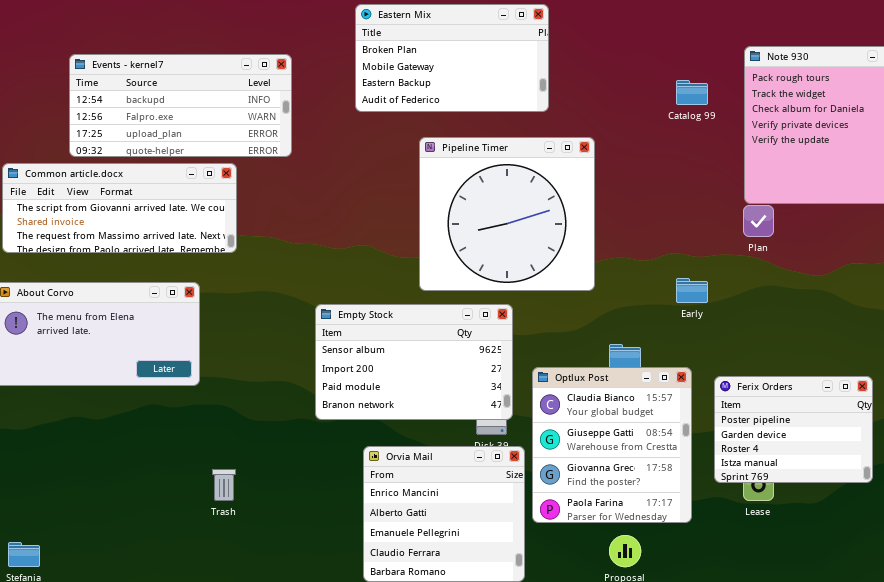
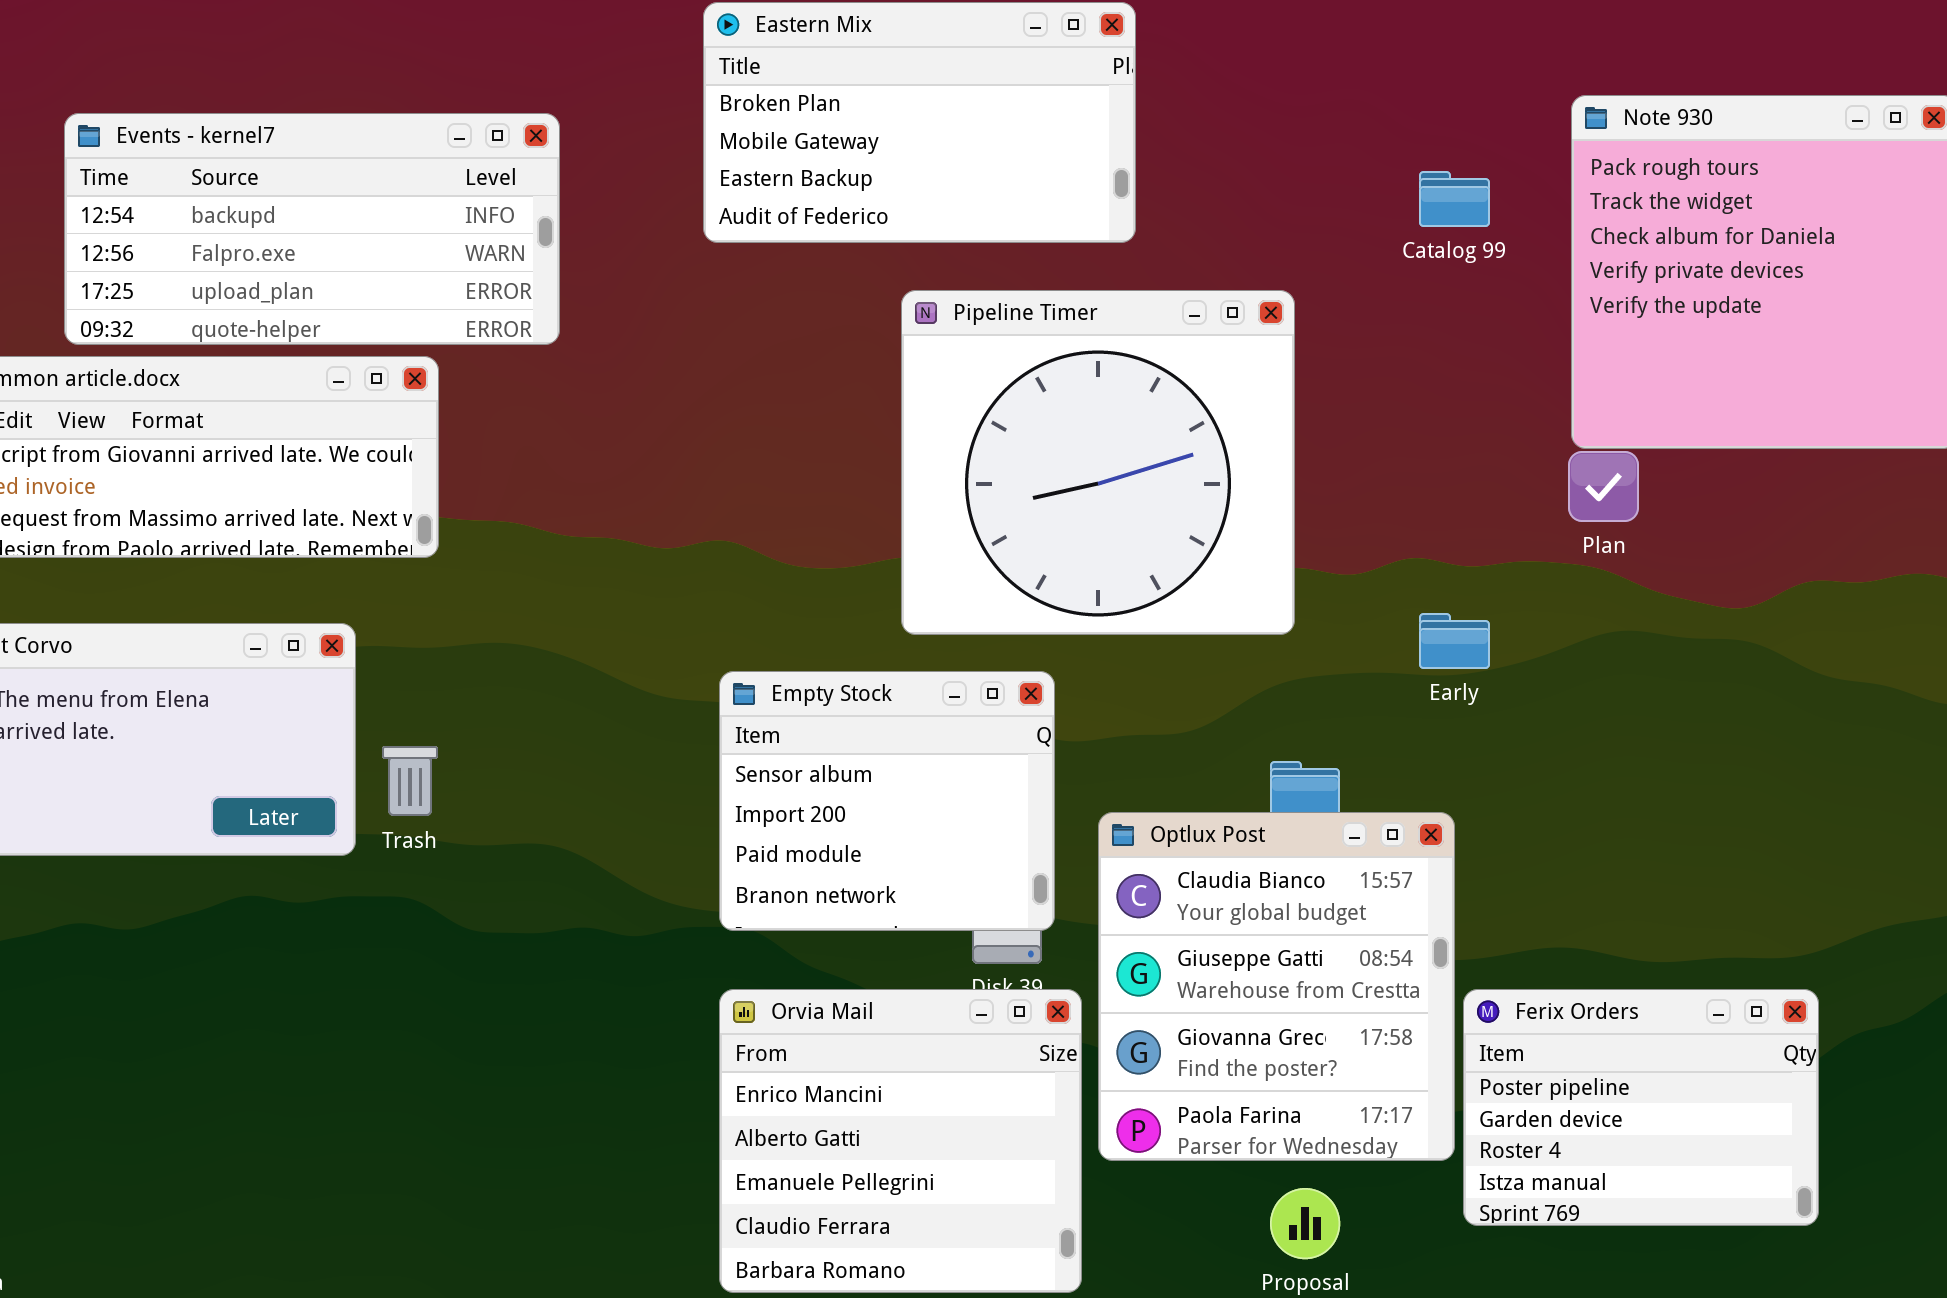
Pipeline Timer: [419,137,595,291] -> [901,290,1295,635], moved
Empty Stock: [315,304,513,420] -> [719,671,1055,931], resized
Ferix Orders: [714,376,873,483] -> [1463,989,1819,1226], moved
Trash: [212,469,236,501] -> [382,746,438,816], moved

